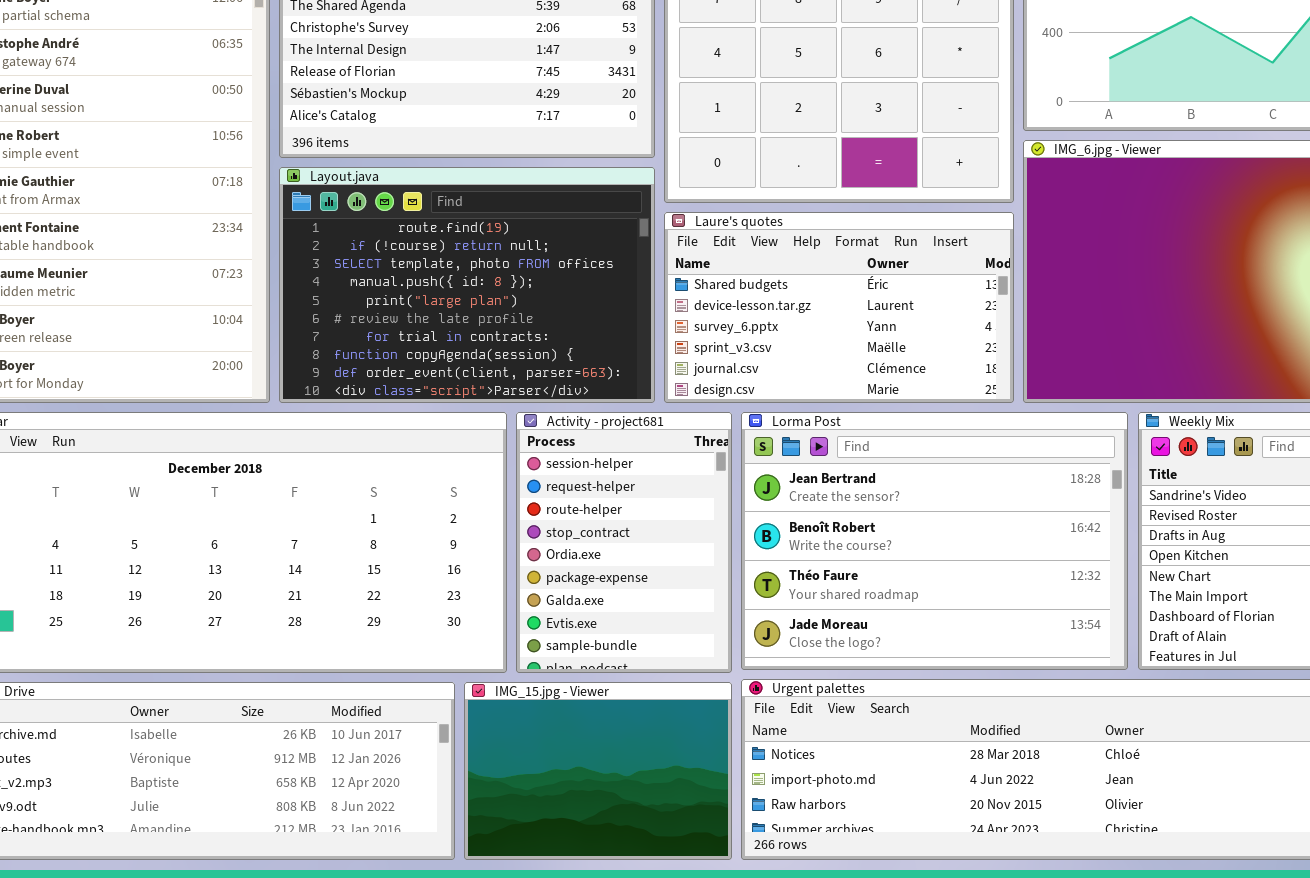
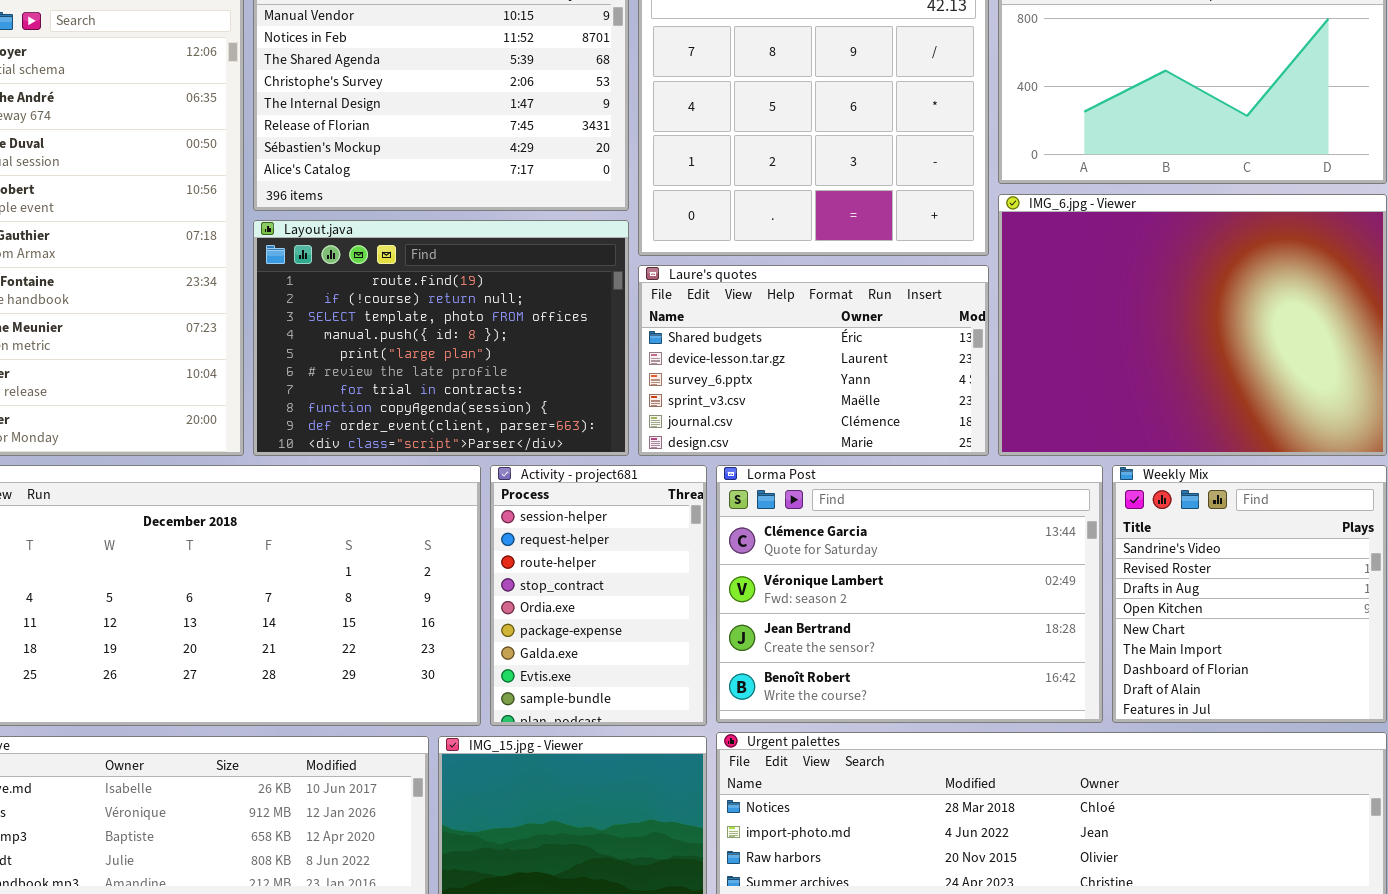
Lorma Post: [741,412,1128,670] -> [716,465,1103,723], scrolled up 2 rows

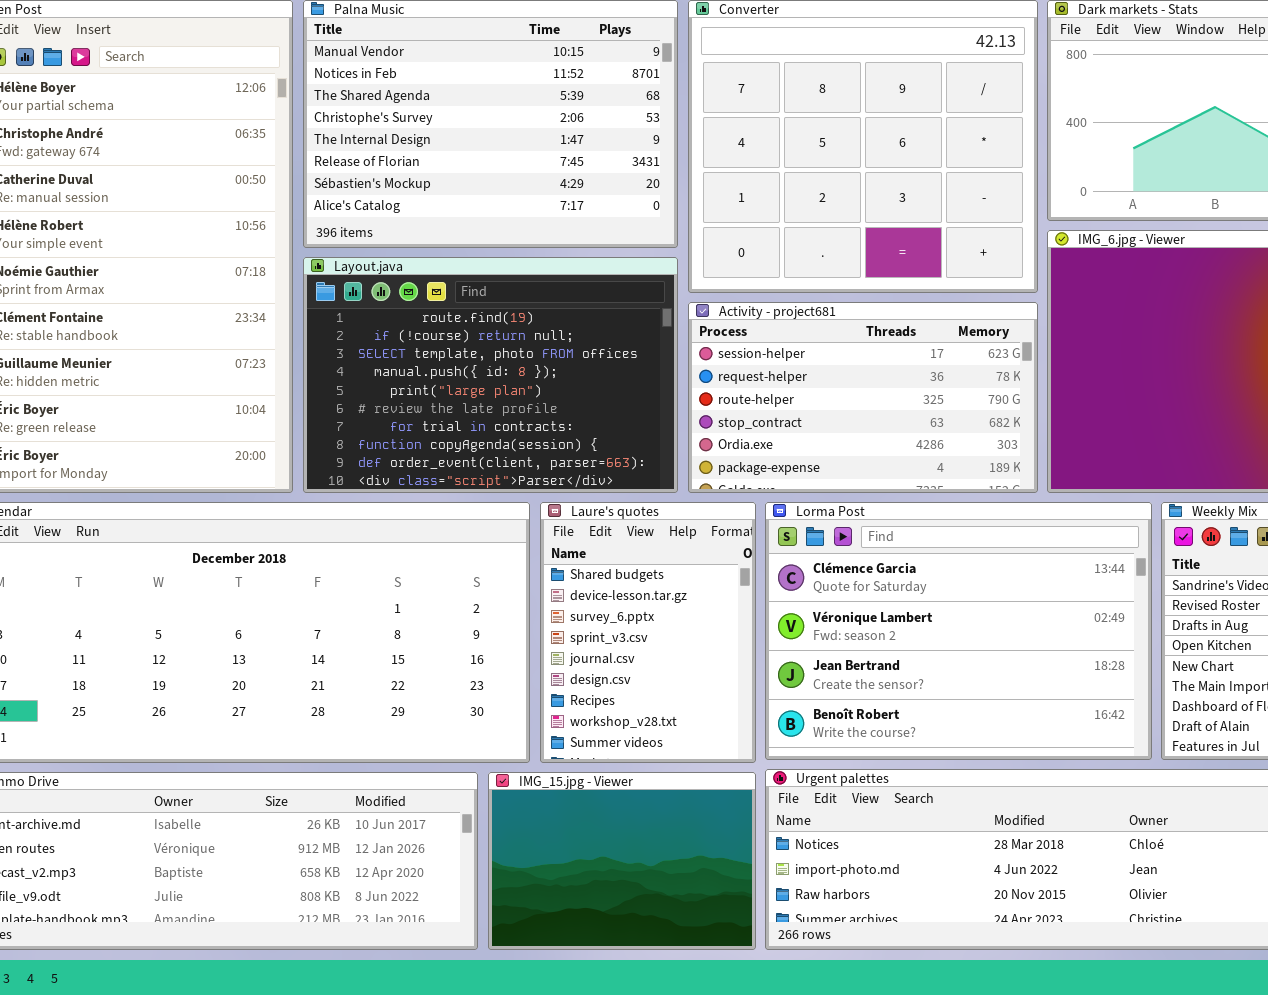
Laure's quotes: [638,265,989,456] -> [540,502,756,763], moved, resized
Activity - project681: [490,465,707,726] -> [688,302,1038,493], moved, resized

